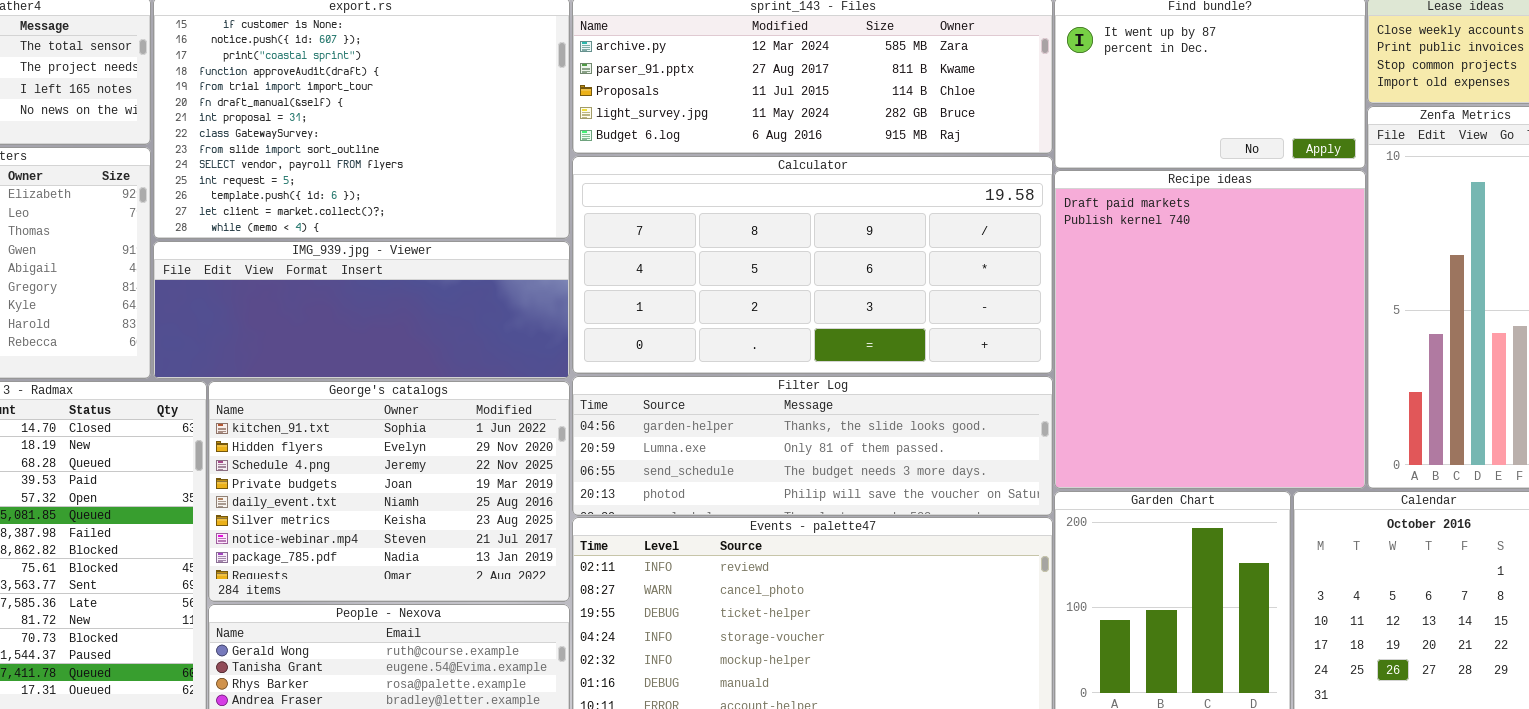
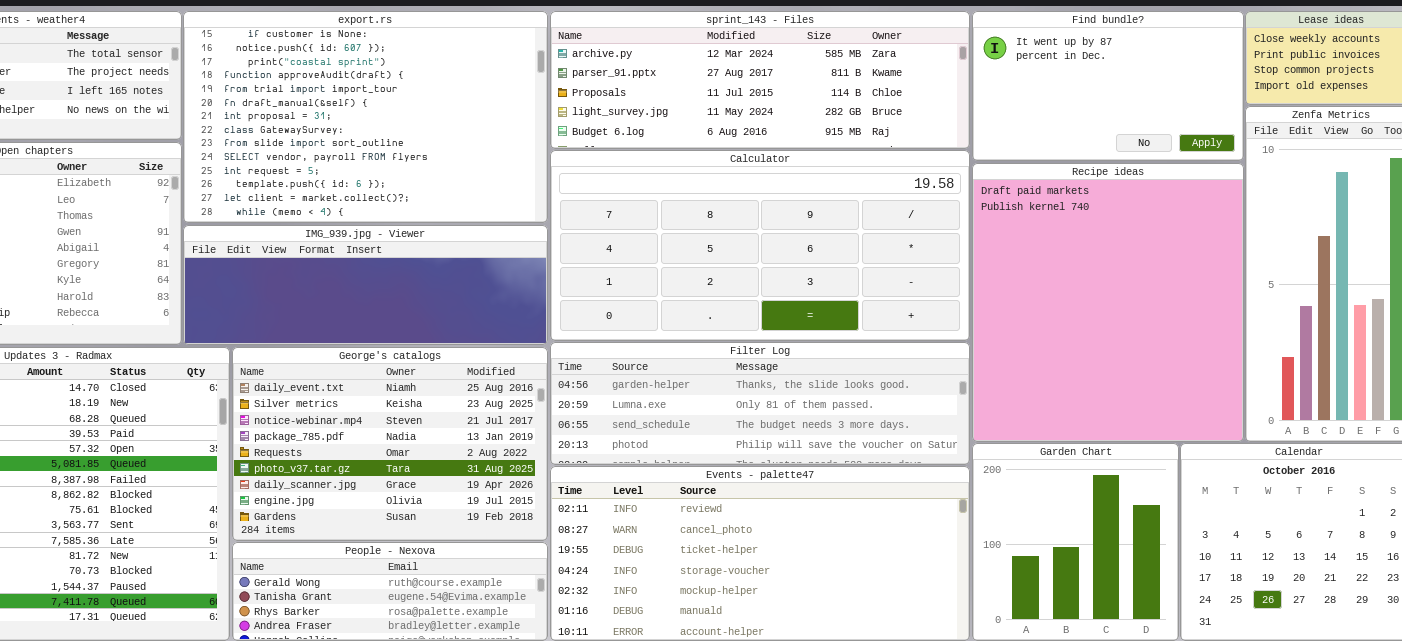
George's catalogs: [208,381,570,602] -> [232,347,548,541], scrolled down 4 rows

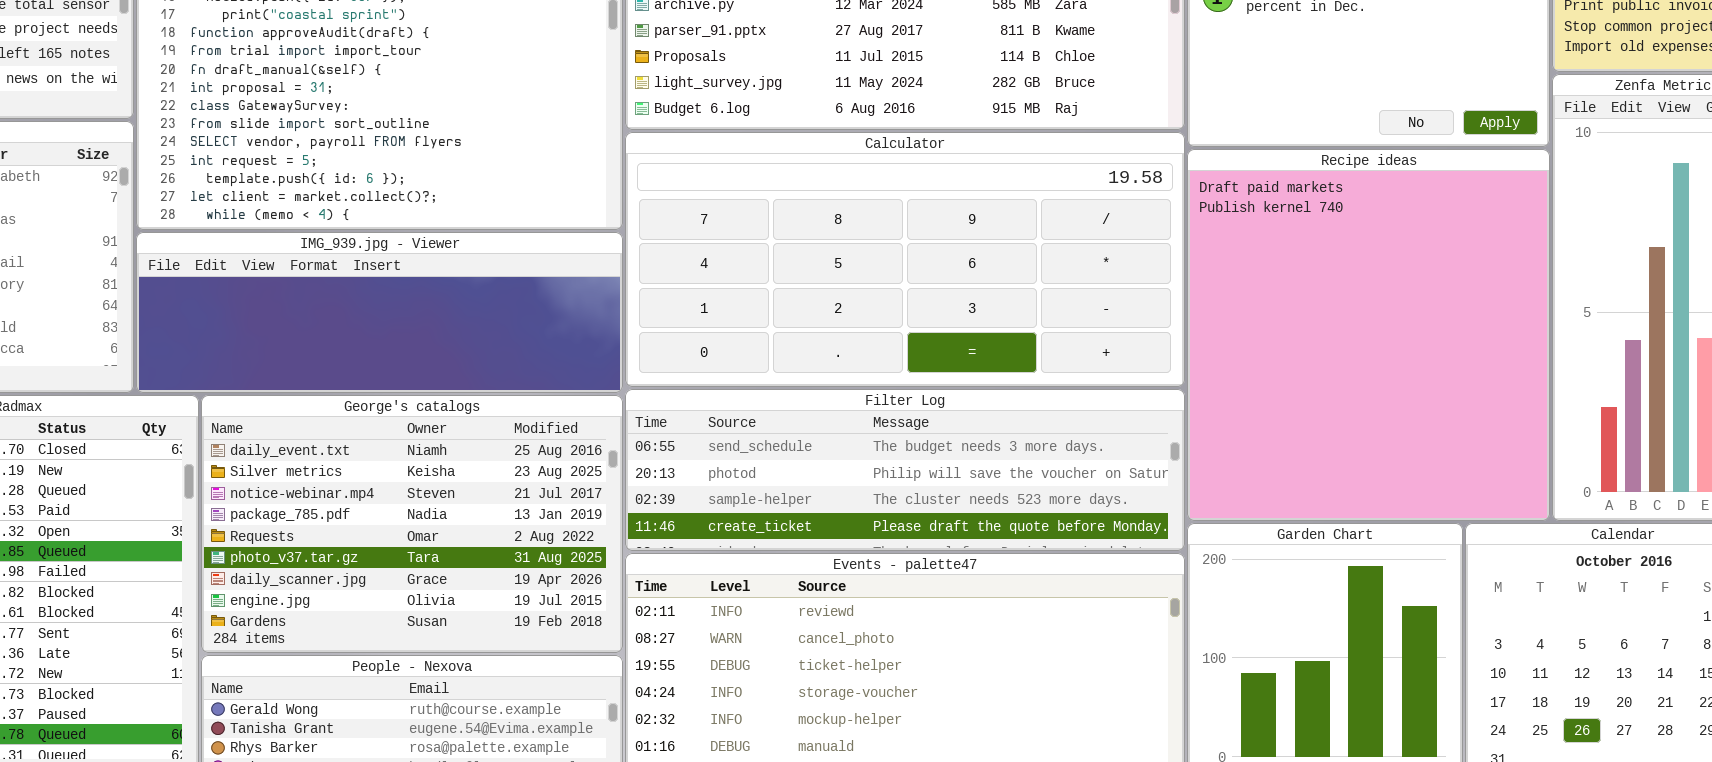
Filter Log: [550,342,970,465] -> [625,389,1185,551], scrolled down 2 rows

